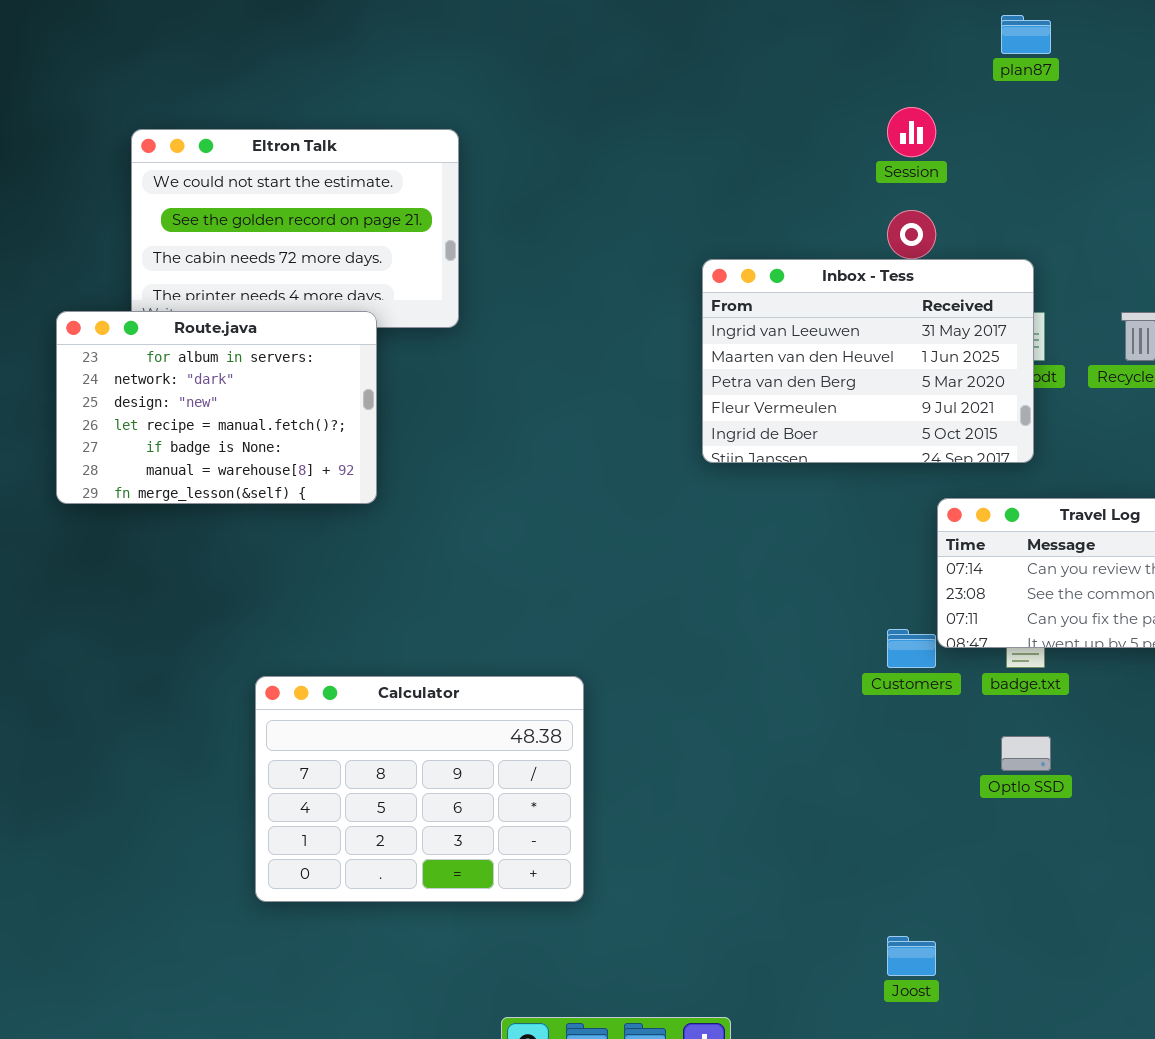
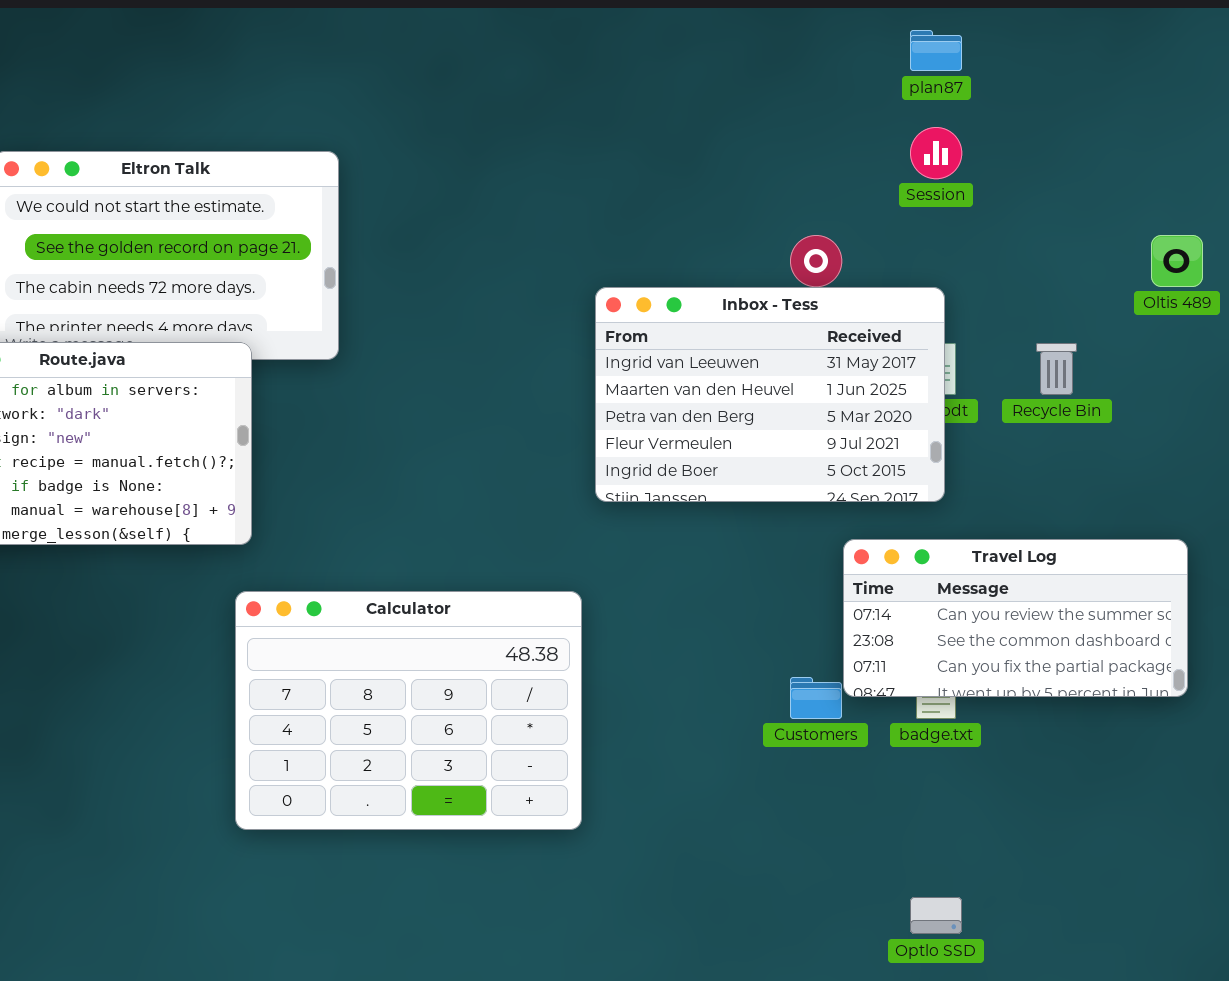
Session: [887,107,936,157] -> [910,127,962,179], moved
Calculator: [255,676,584,902] -> [235,591,582,830], moved
Optlo SSD: [1001,736,1051,771] -> [910,897,962,934], moved

